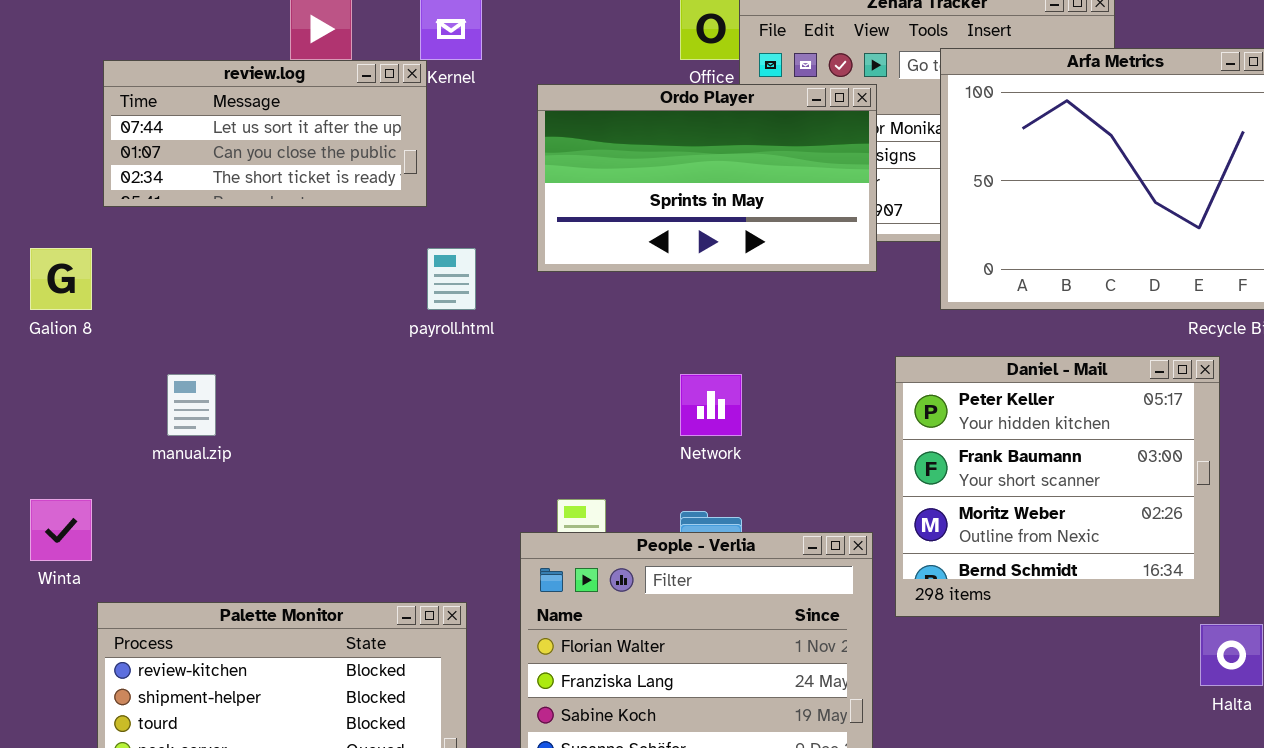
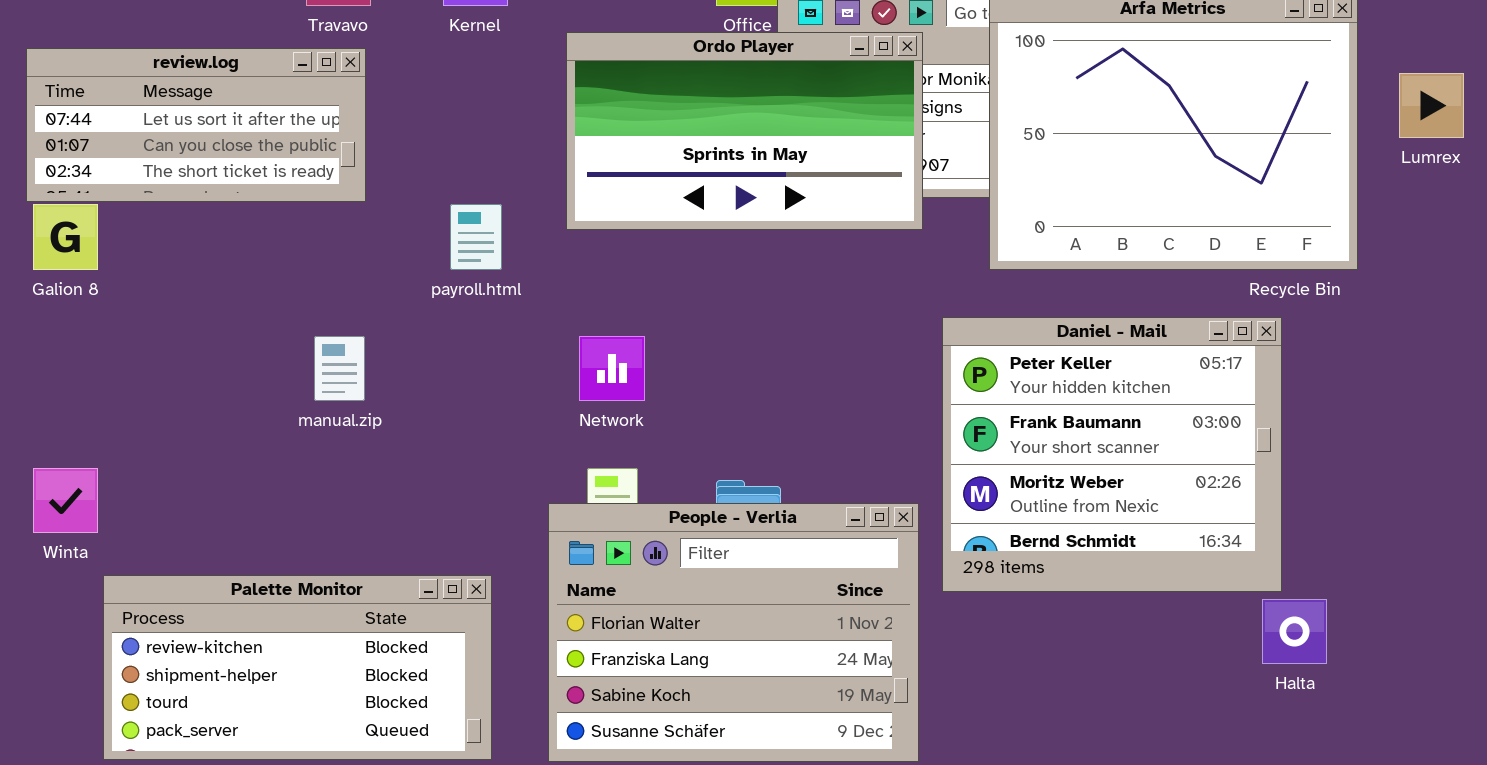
review.log: [103,60,427,207] -> [26,48,366,202], moved
manual.zip: [167,374,216,436] -> [314,336,365,401], moved
Network: [680,374,742,436] -> [579,336,645,401], moved

